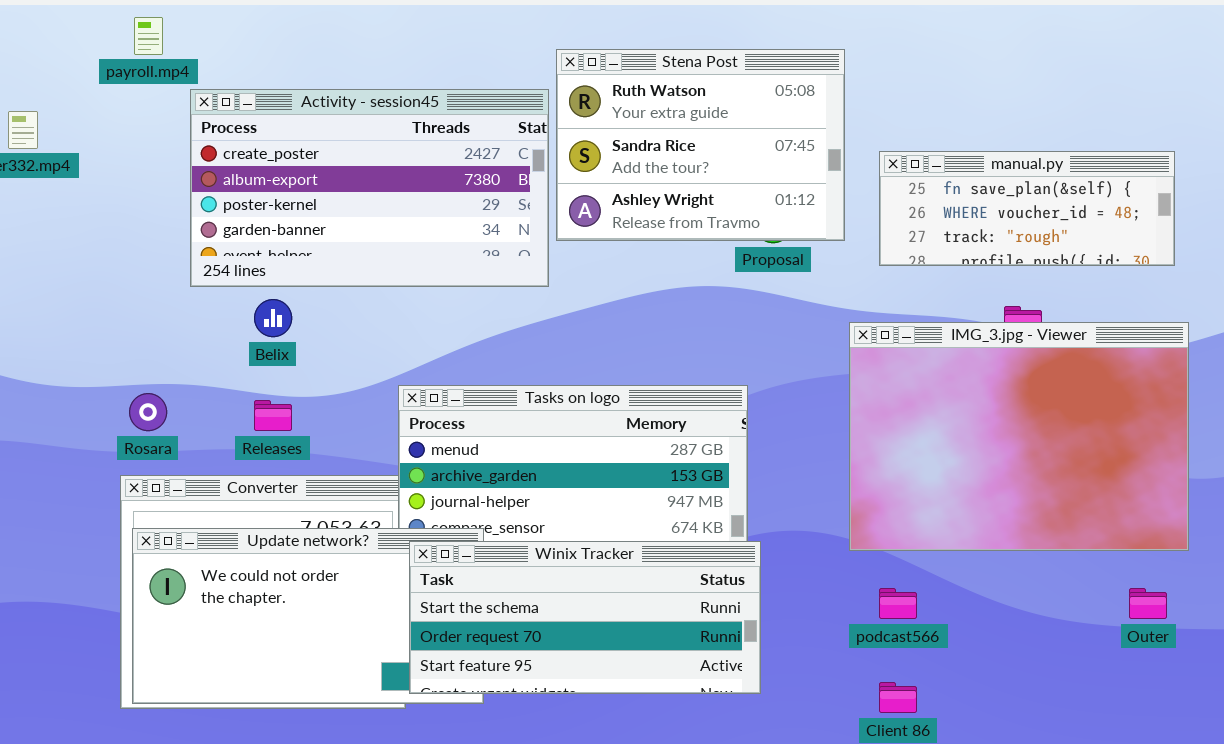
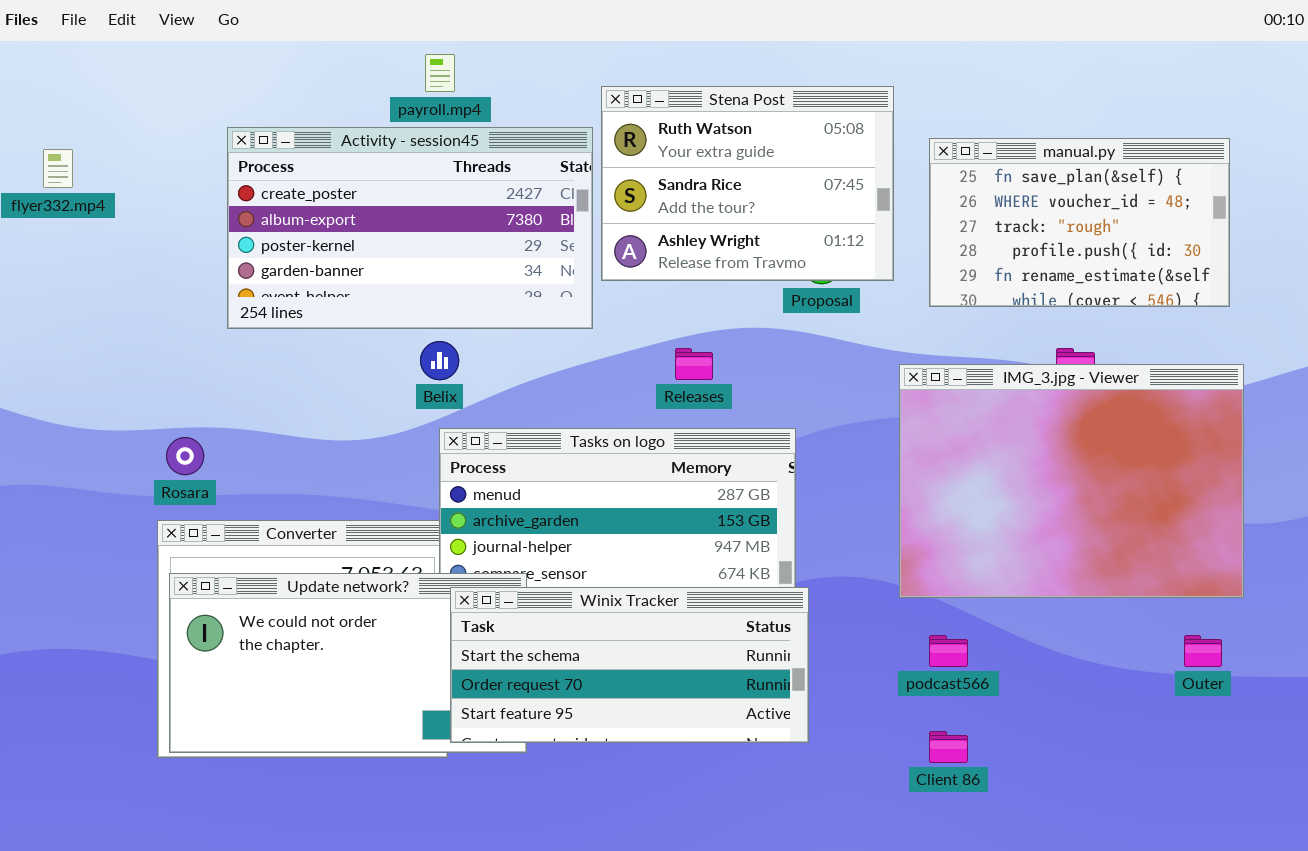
payroll.mp4: [134,17,163,55] -> [425,54,455,92], moved
manual.py: [879,151,1175,266] -> [929,138,1230,307], resized
Belix: [254,299,292,337] -> [420,341,459,380], moved
Releases: [254,400,292,431] -> [675,348,713,380], moved

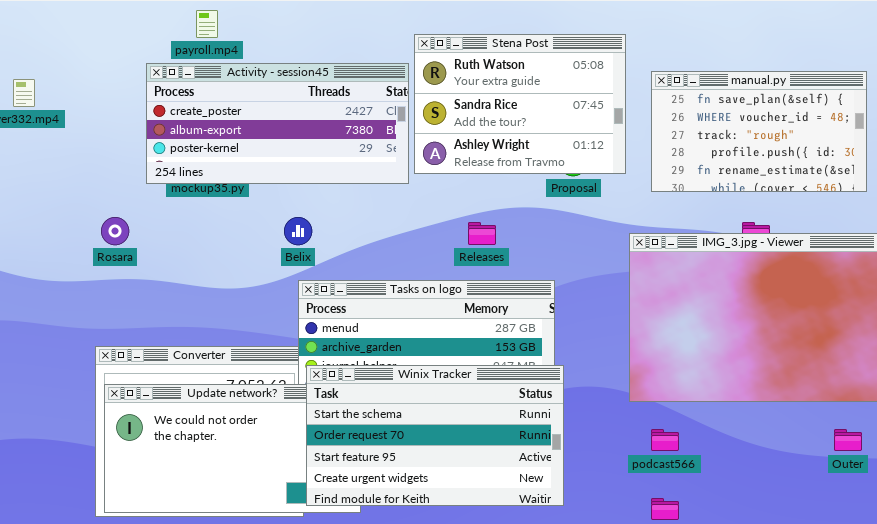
payroll.mp4: [425,54,455,92] -> [196,10,218,38], moved
Activity - session45: [227,127,593,329] -> [146,63,409,184], resized
Rosara: [166,437,204,475] -> [101,217,129,245], moved
Winix Tracker: [450,587,809,743] -> [306,365,564,506], resized

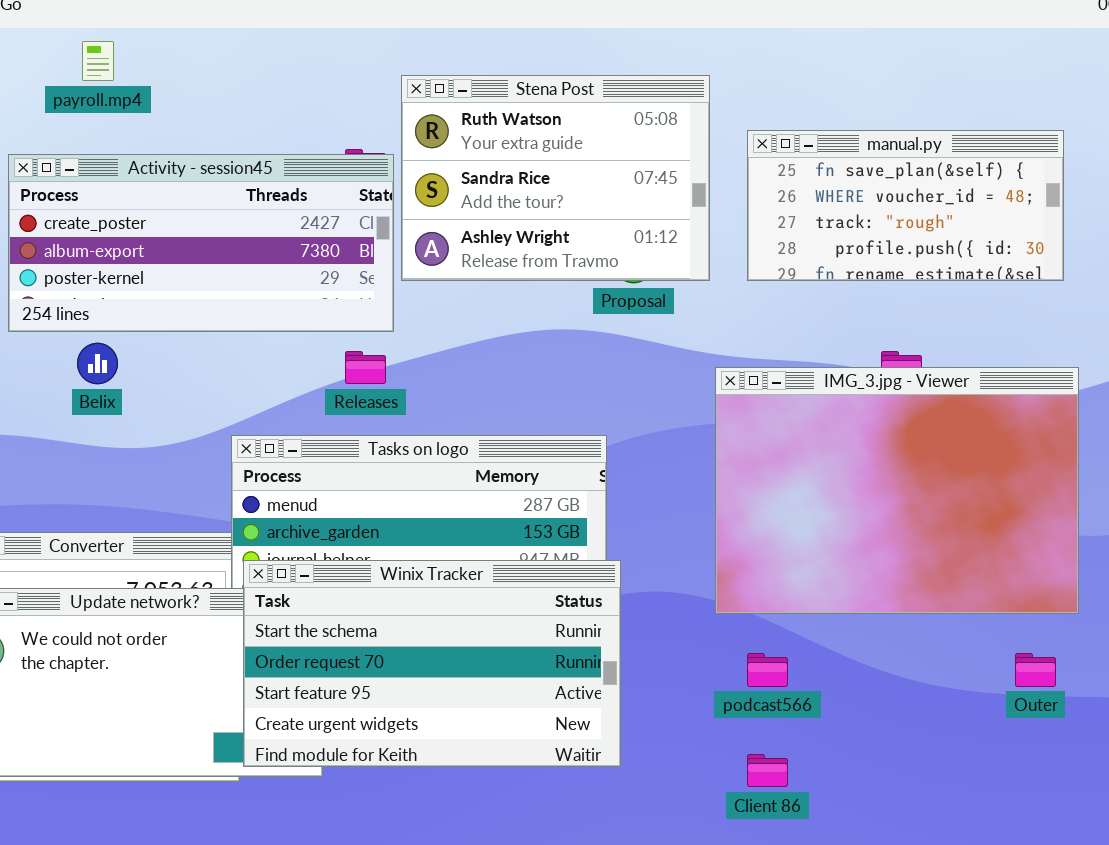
Activity - session45: [146,63,409,184] -> [8,154,394,332], moved
manual.py: [651,71,867,192] -> [747,130,1064,281], resized
Belix: [284,217,312,245] -> [77,343,118,384], moved
Releases: [468,222,496,245] -> [345,351,386,384], moved

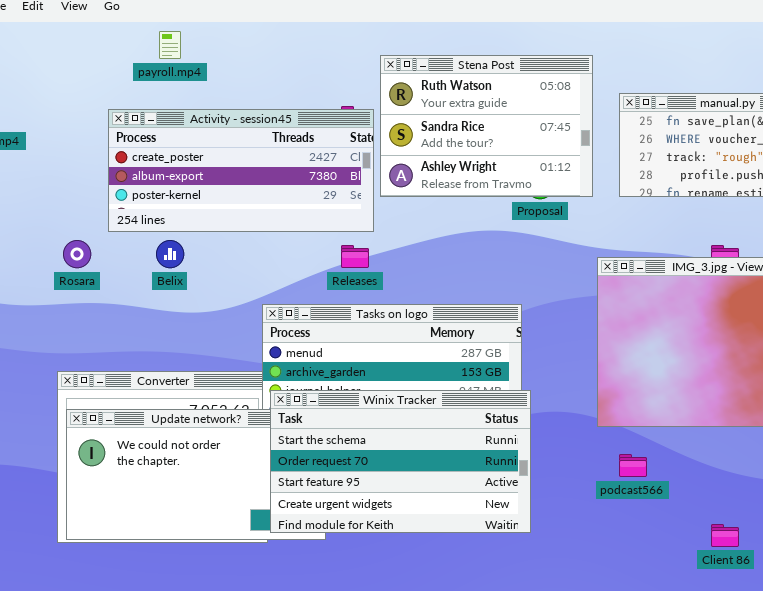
Client 86: [747,754,788,787] -> [711,524,739,547], moved

